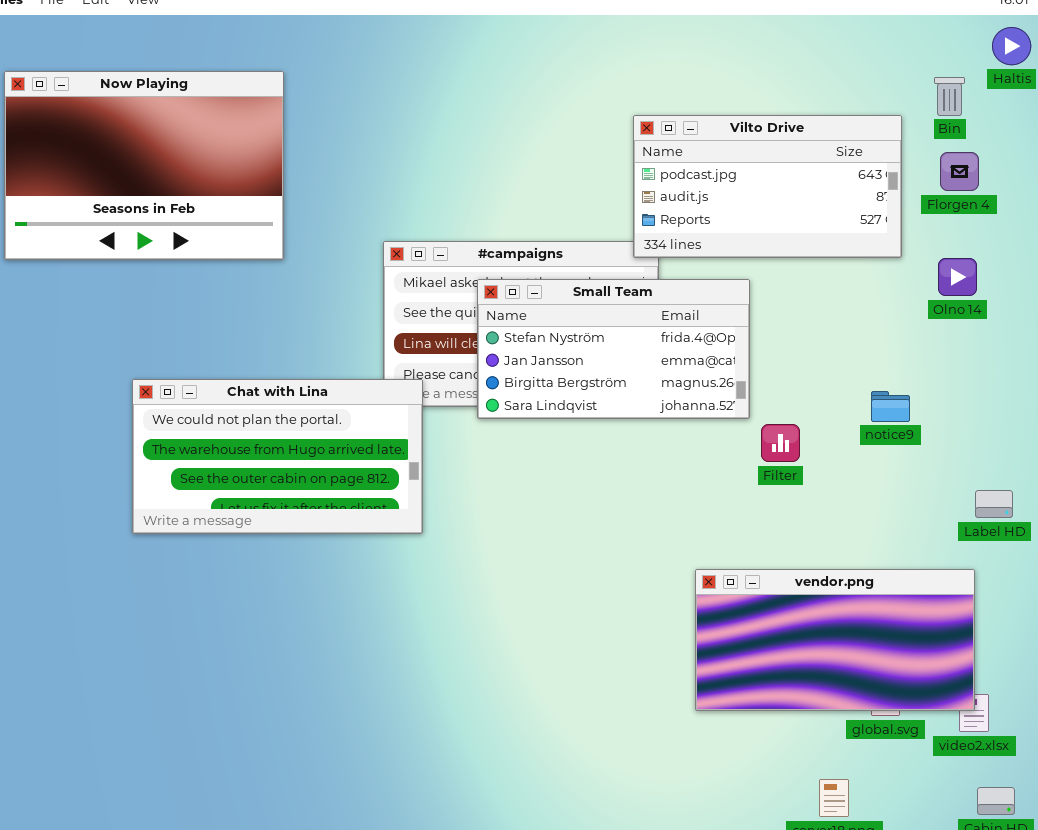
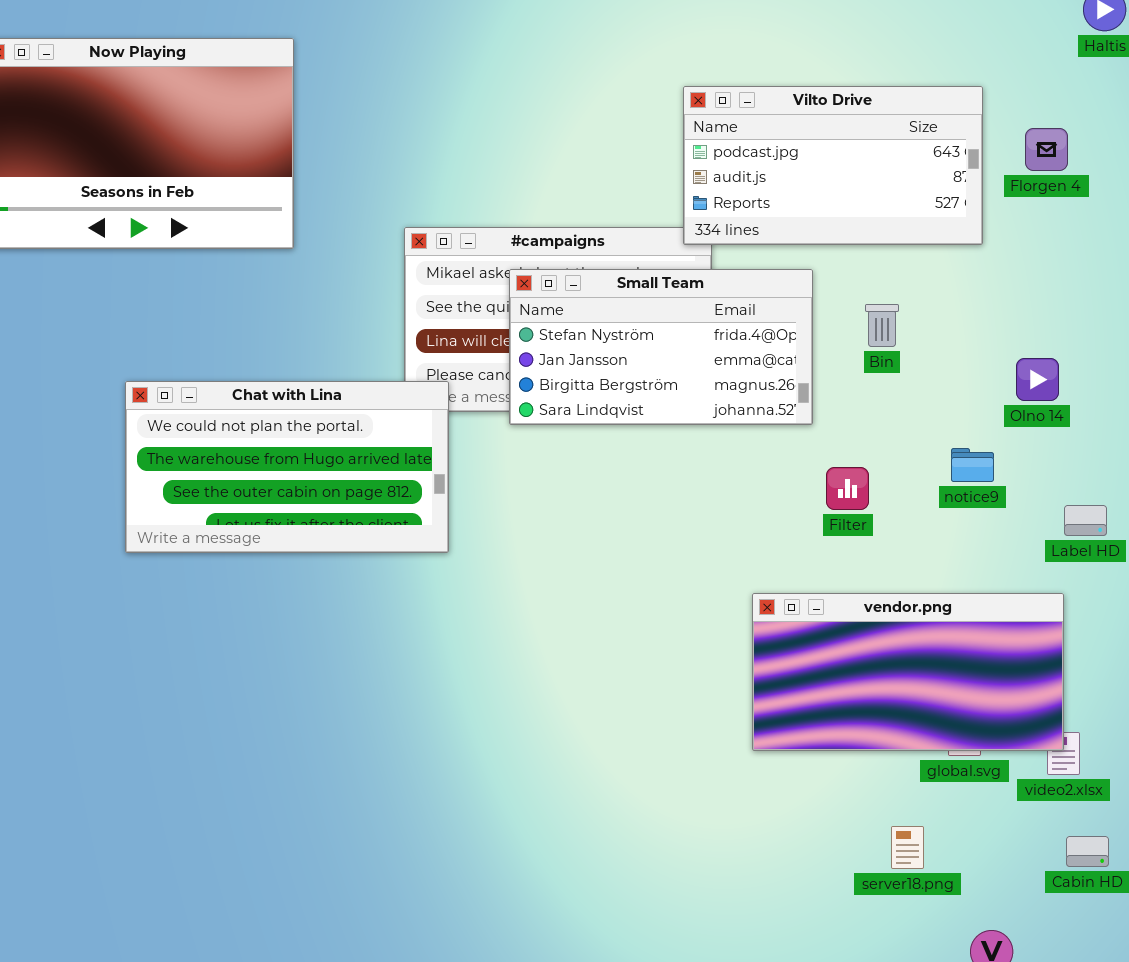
Bin: [934,77,965,116] -> [865,304,899,347], moved
Olno 14: [938,258,977,296] -> [1016,358,1059,401], moved
notice9: [871,391,910,422] -> [951,448,994,482], moved
Filter: [761,424,800,462] -> [826,467,869,510], moved

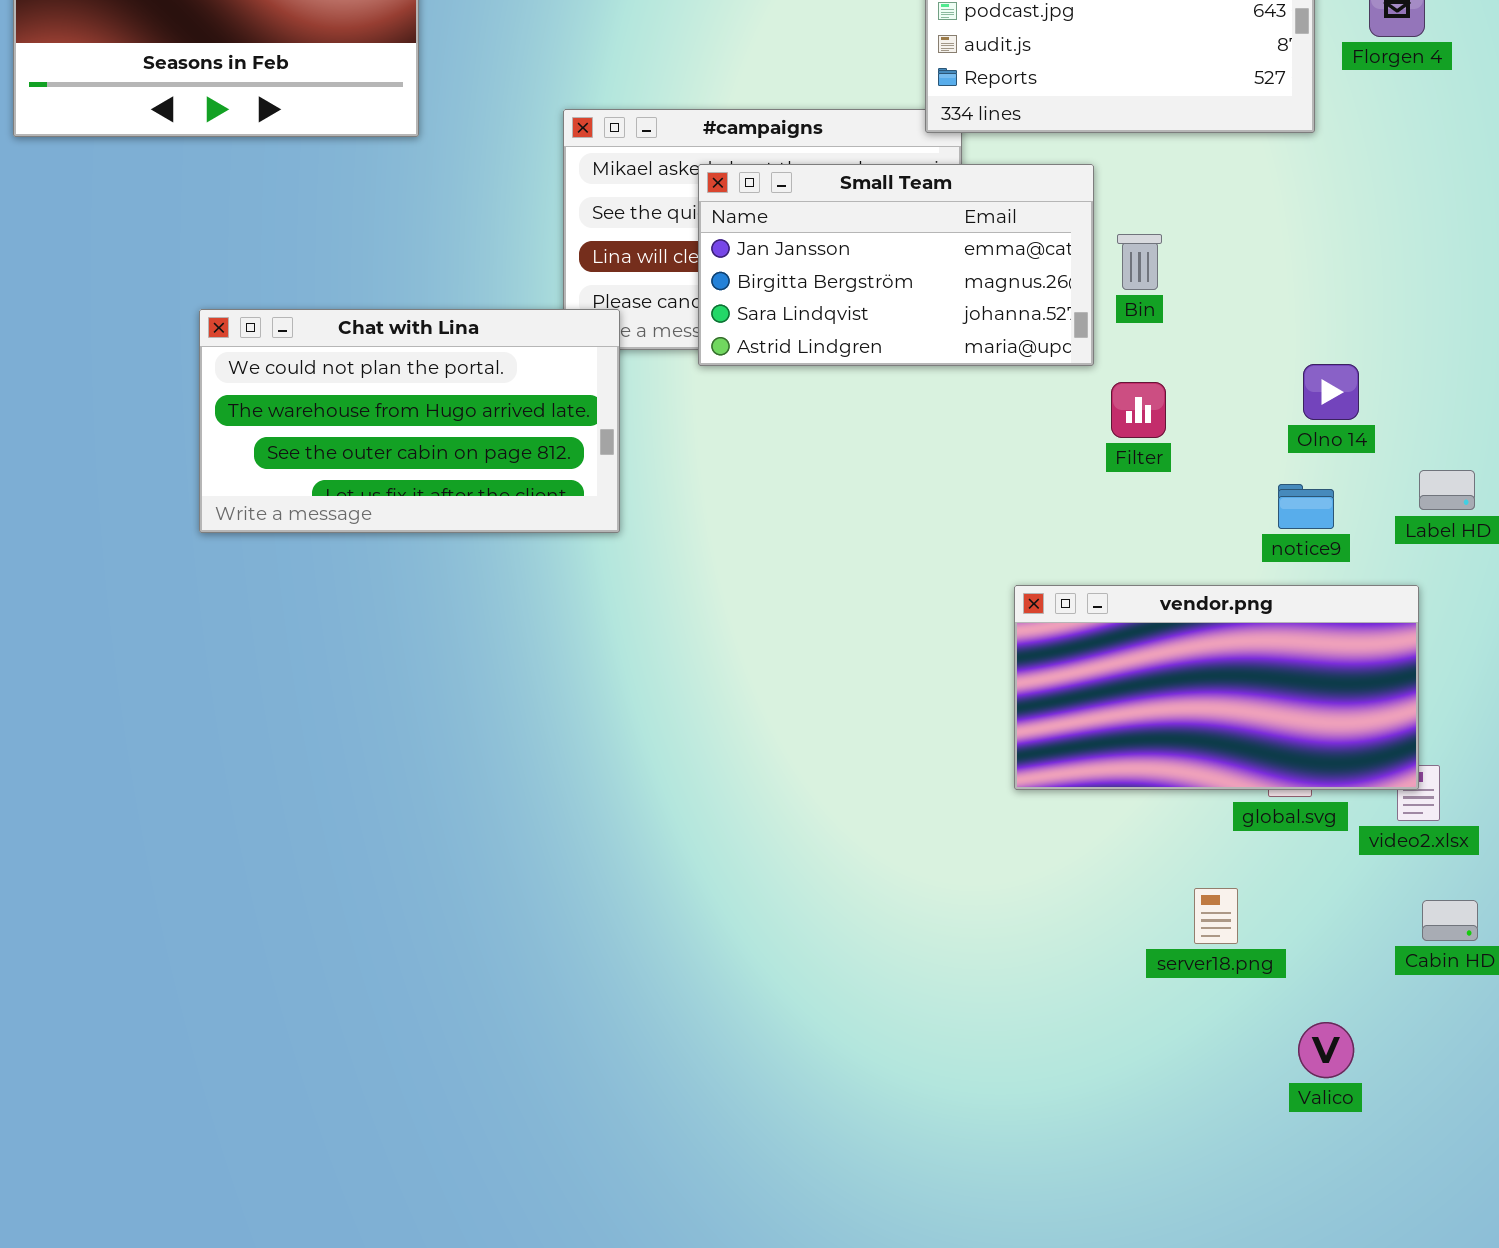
Small Team: [509,269,813,425] -> [698,164,1094,366], scrolled down 1 row
Bin: [865,304,899,347] -> [1117,234,1162,290], moved
Olno 14: [1016,358,1059,401] -> [1303,364,1359,420], moved
notice9: [951,448,994,482] -> [1278,484,1334,529], moved
Filter: [826,467,869,510] -> [1111,382,1166,438], moved

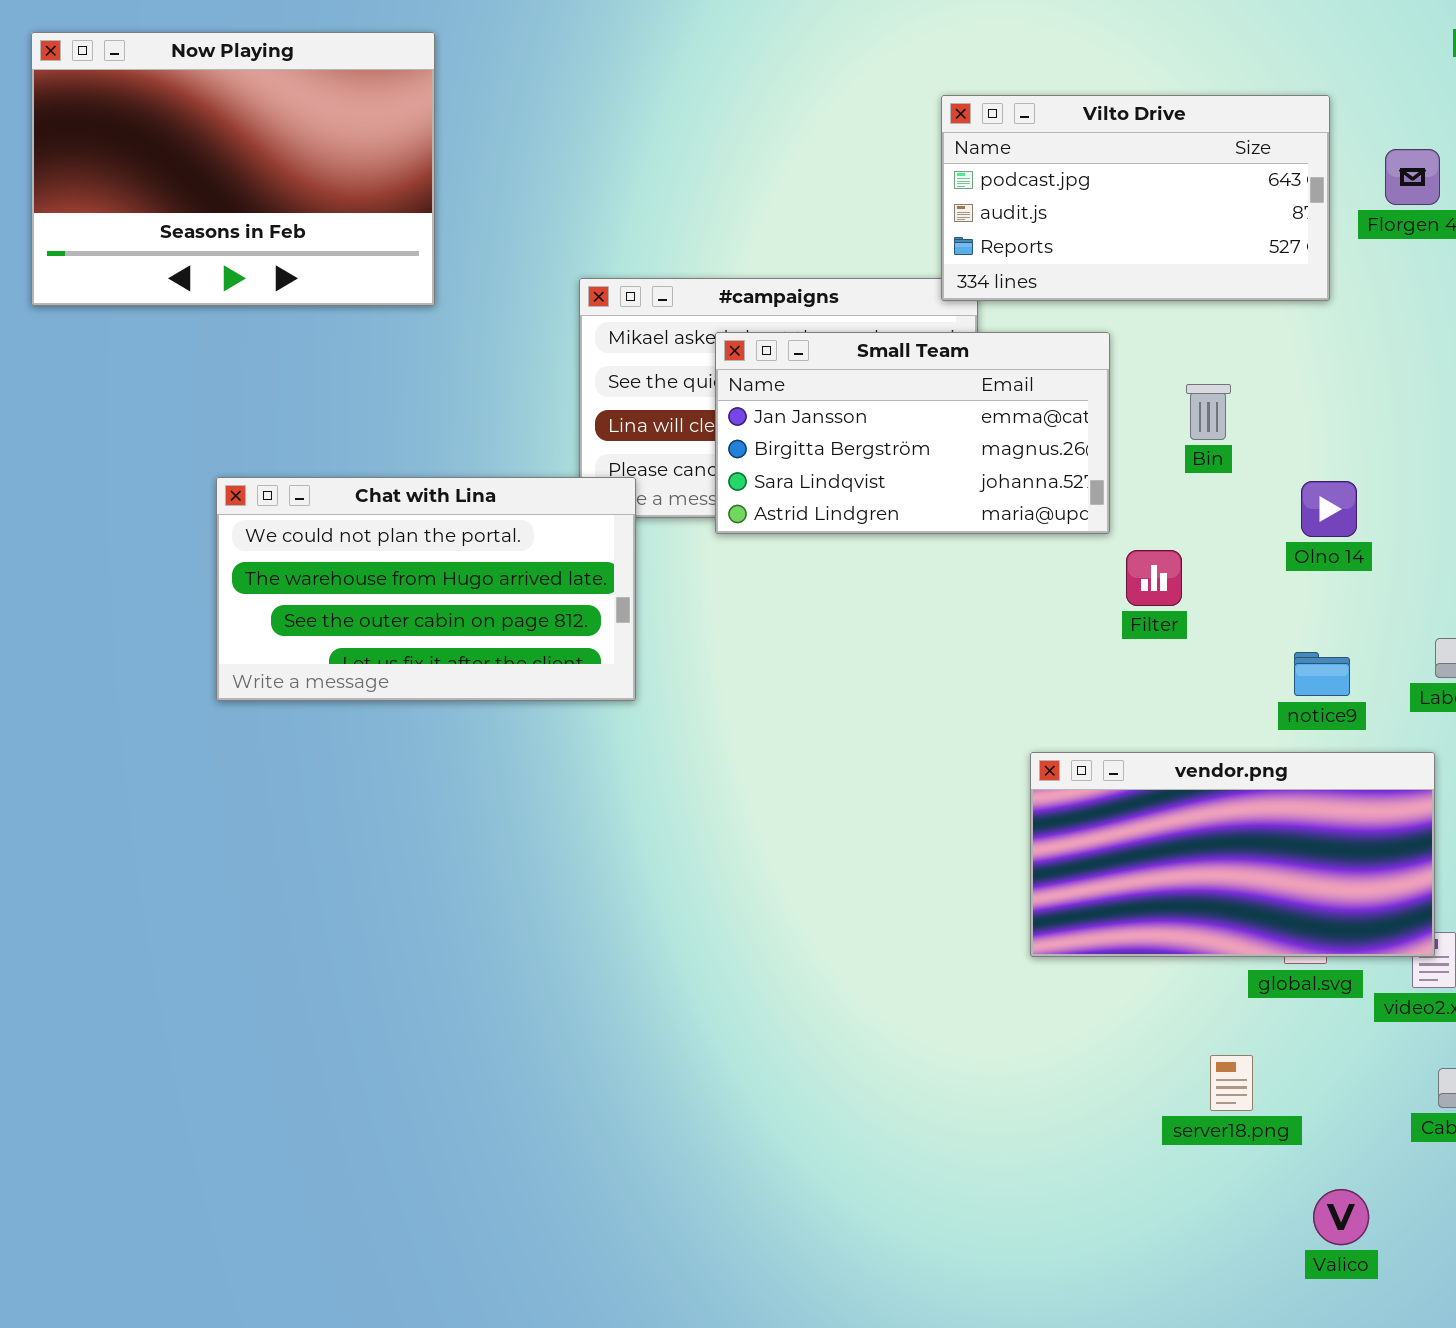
Bin: [1117,234,1162,290] -> [1186,384,1231,440], moved
Olno 14: [1303,364,1359,420] -> [1301,481,1357,537], moved

